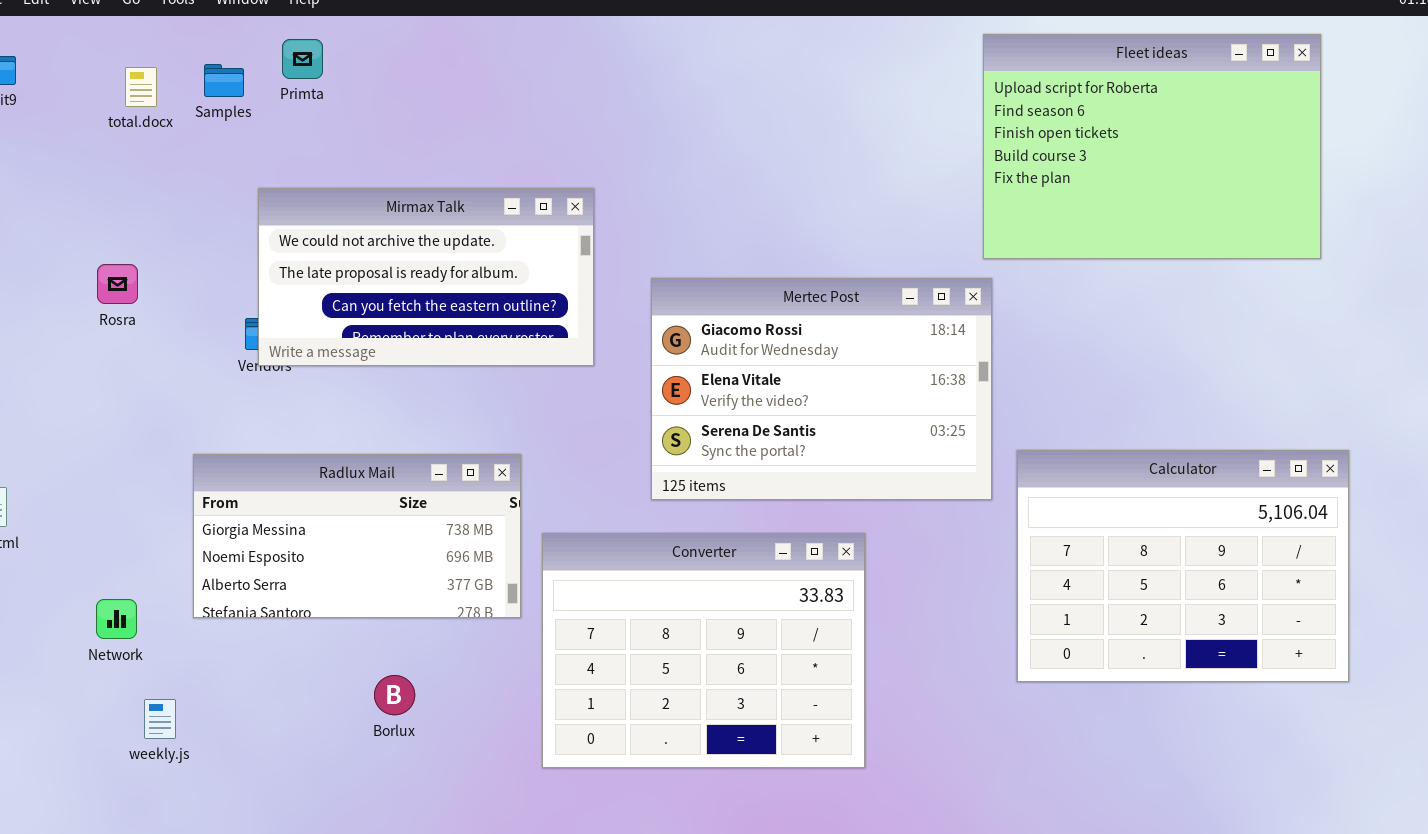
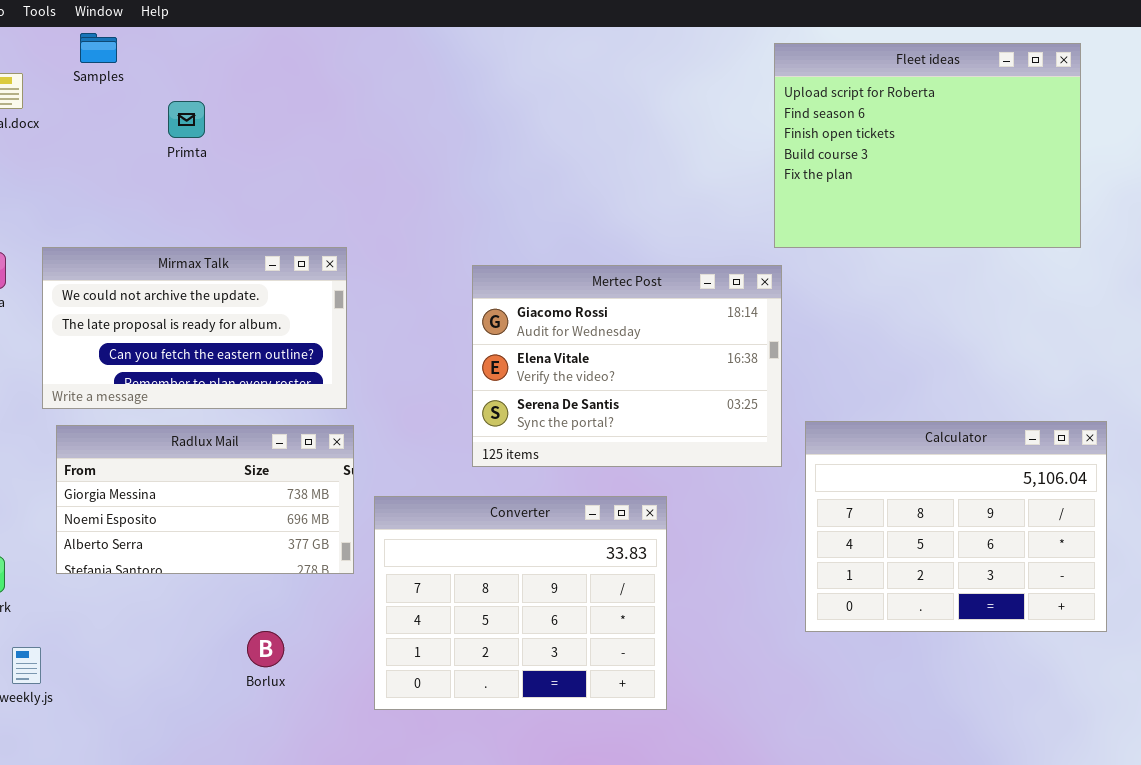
Primta: [282,39,323,79] -> [168,101,205,138], moved
Samples: [204,64,244,97] -> [80,33,117,63], moved
Mirmax Talk: [258,188,594,366] -> [42,247,347,409], moved
Borlux: [374,675,415,715] -> [247,631,284,667], moved

